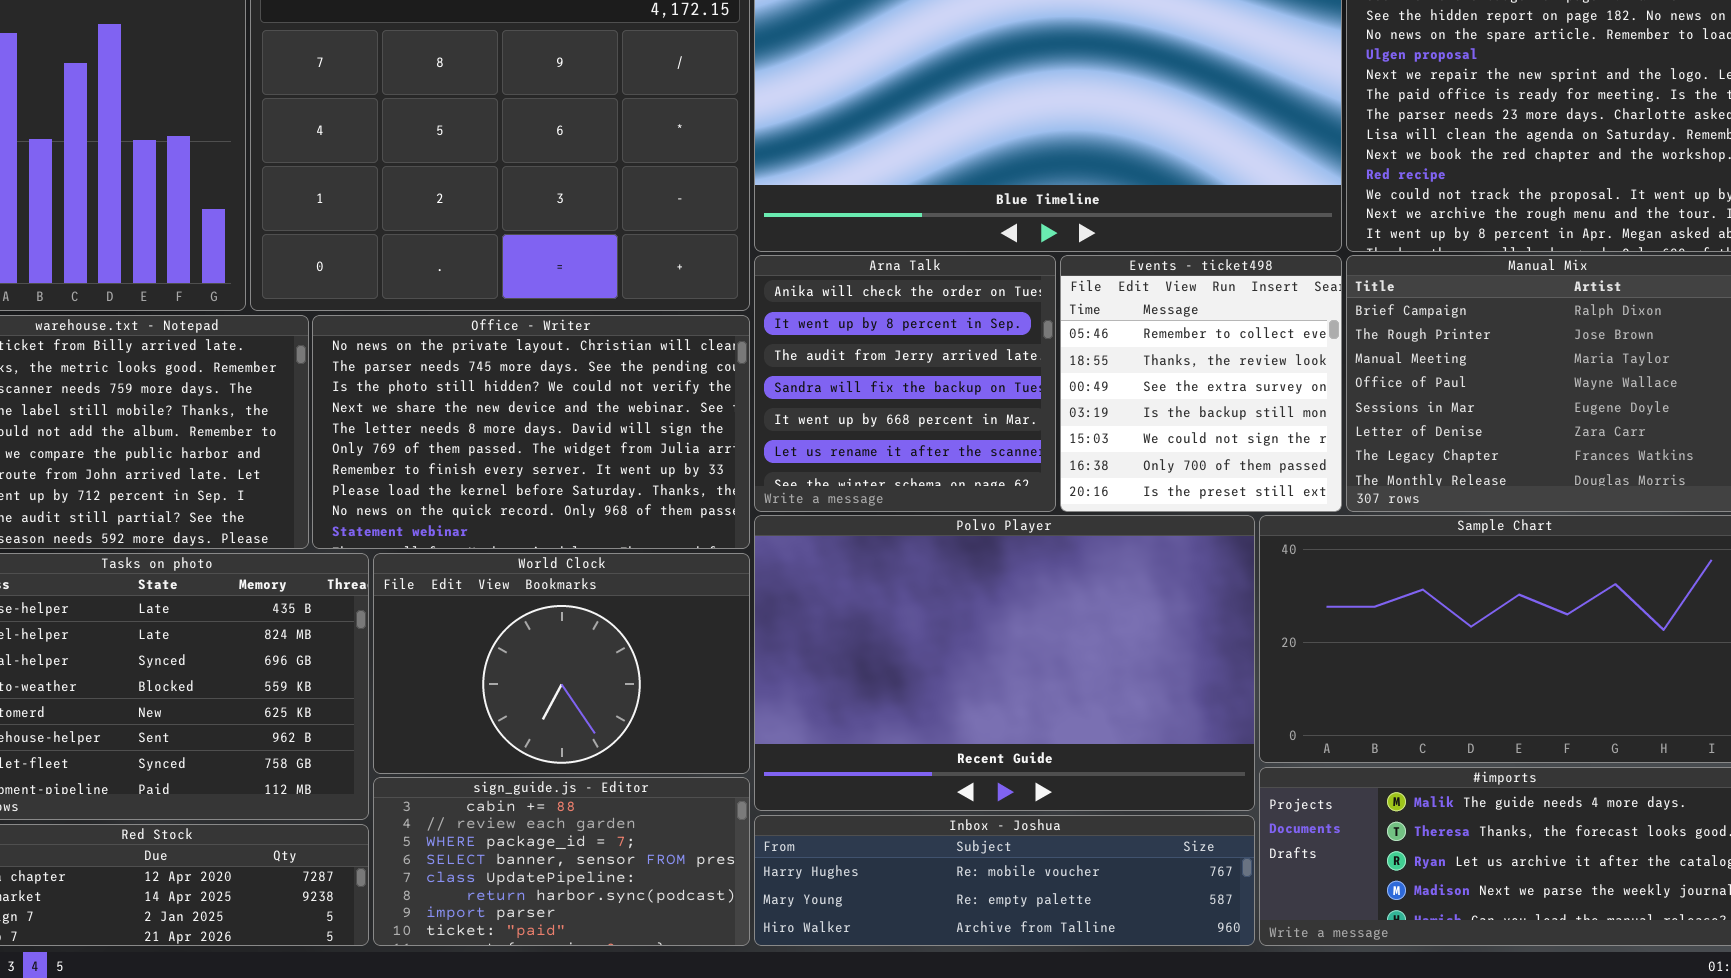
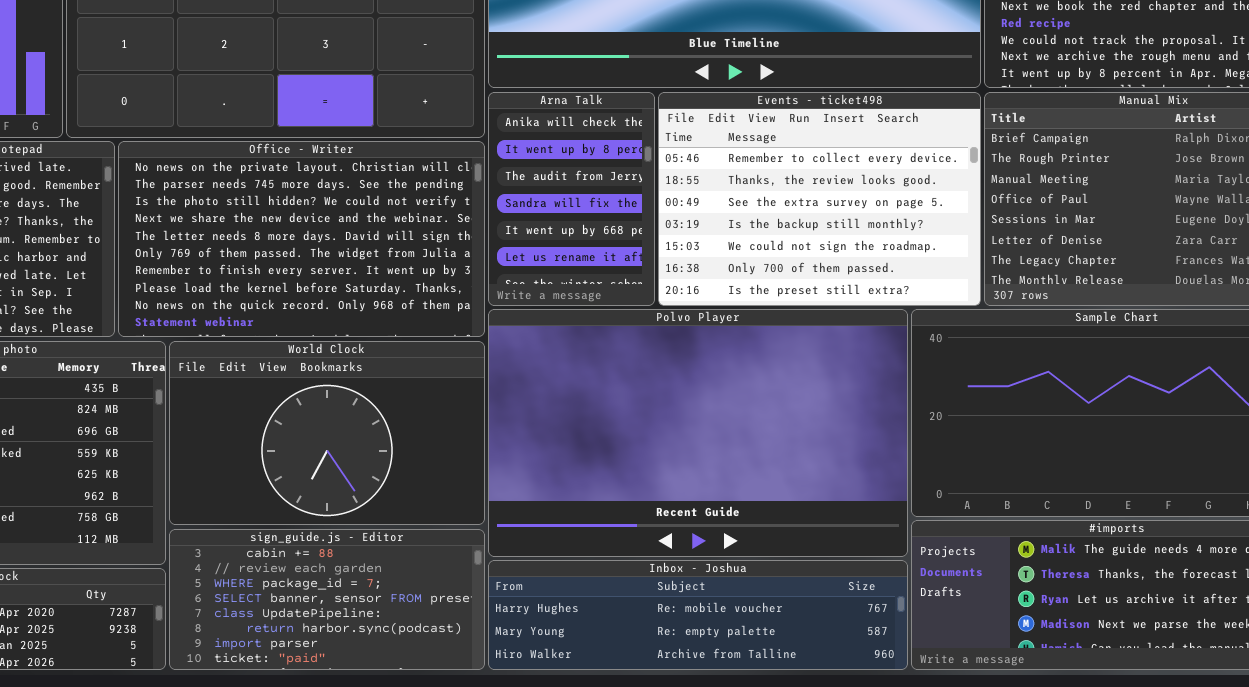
Arna Talk: [754,255,1056,512] -> [488,92,655,306], resized
Events - ticket498: [1060,255,1342,512] -> [658,92,981,306], resized

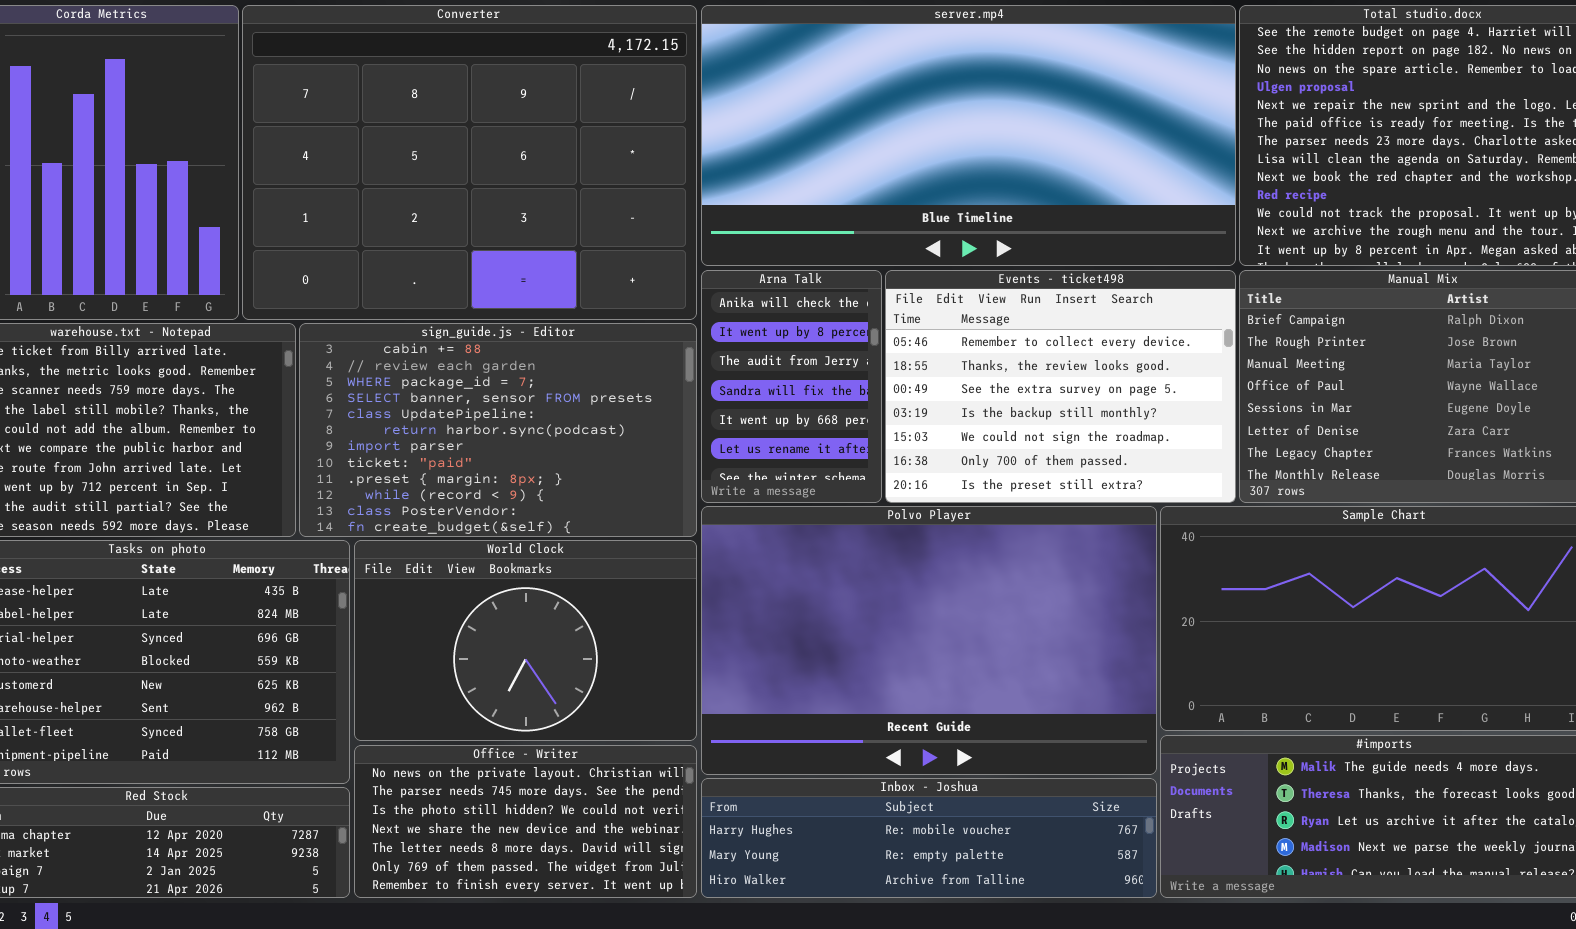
Office - Writer: [118,141,485,337] -> [354,745,697,898], moved, resized
sign_guide.js - Editor: [169,529,485,670] -> [299,323,697,537], moved, resized

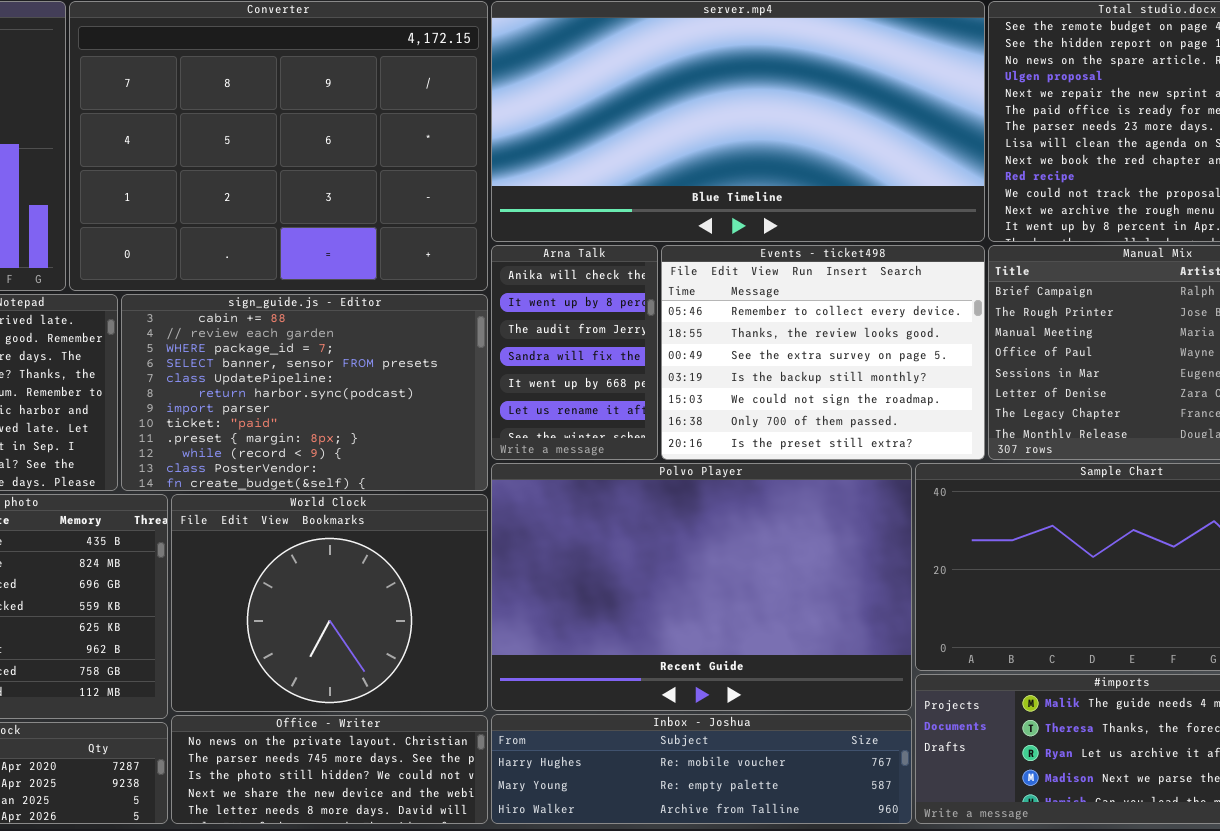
World Clock: [354,540,697,741] -> [171,494,488,712], resized
Office - Writer: [354,745,697,898] -> [171,715,488,824], resized

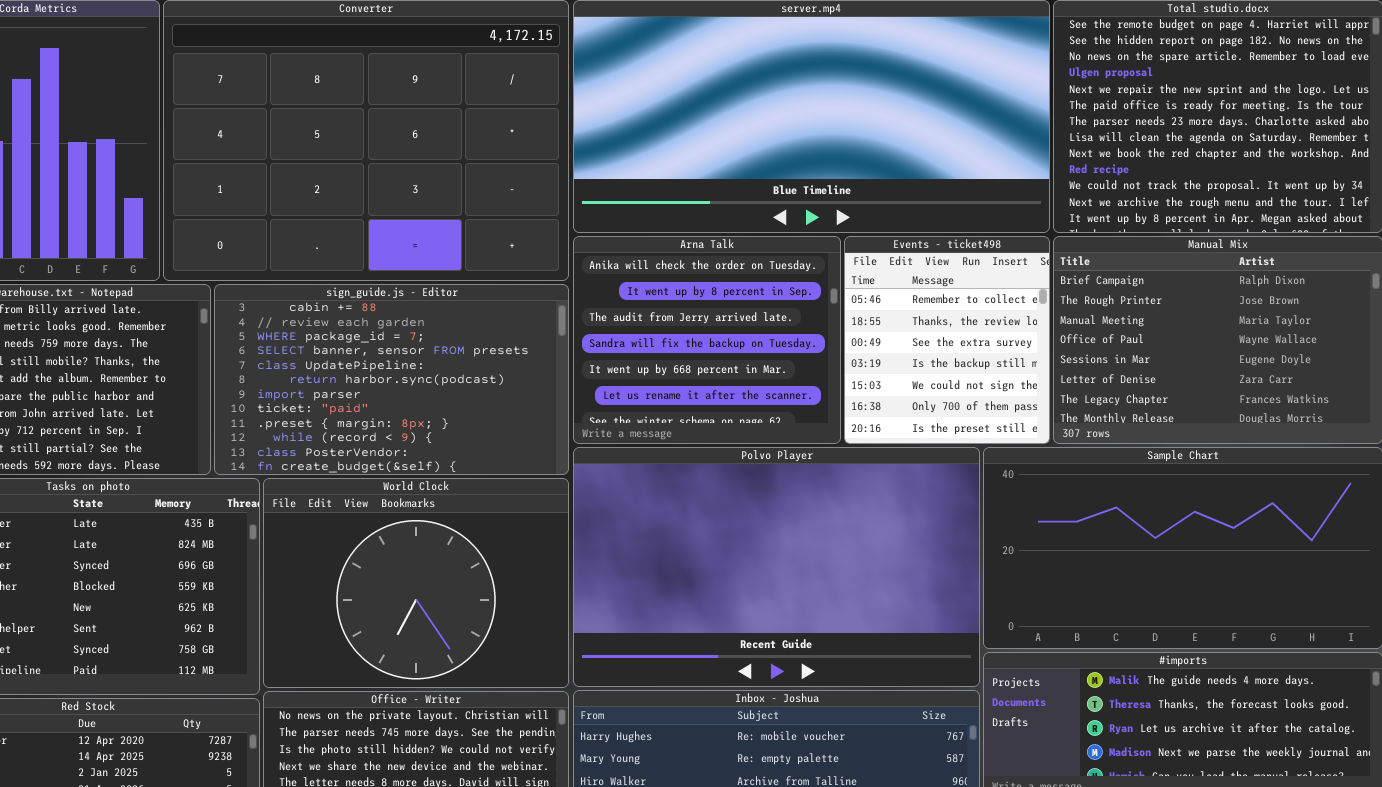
Arna Talk: [491,245,658,460] -> [573,236,841,444], resized
Events - ticket498: [661,245,985,460] -> [844,236,1050,444], resized

